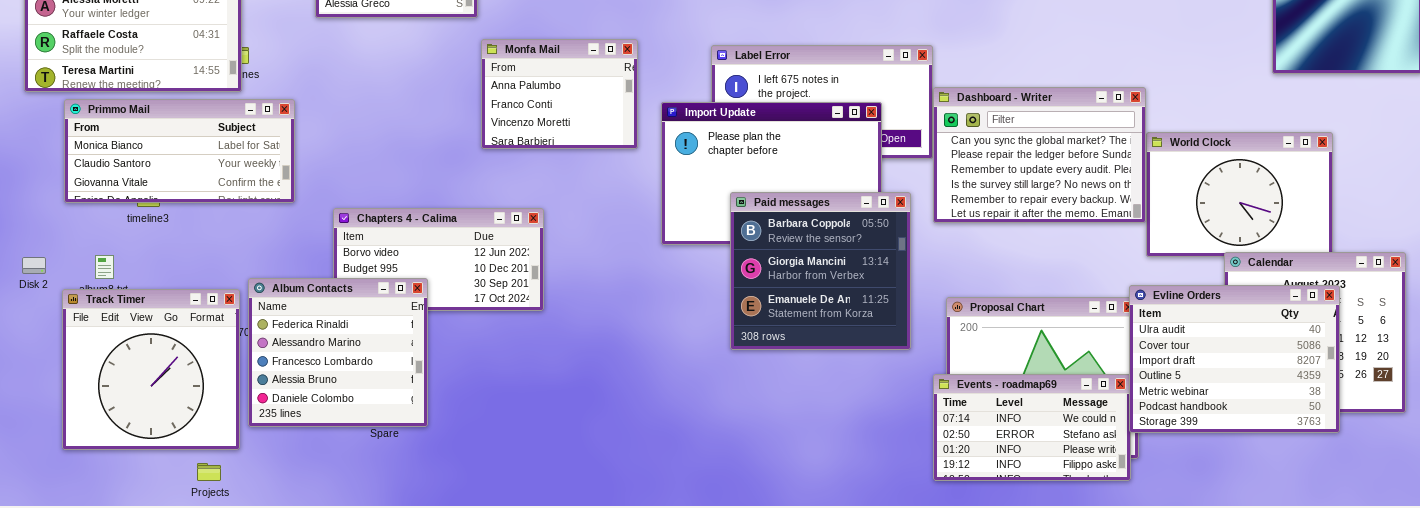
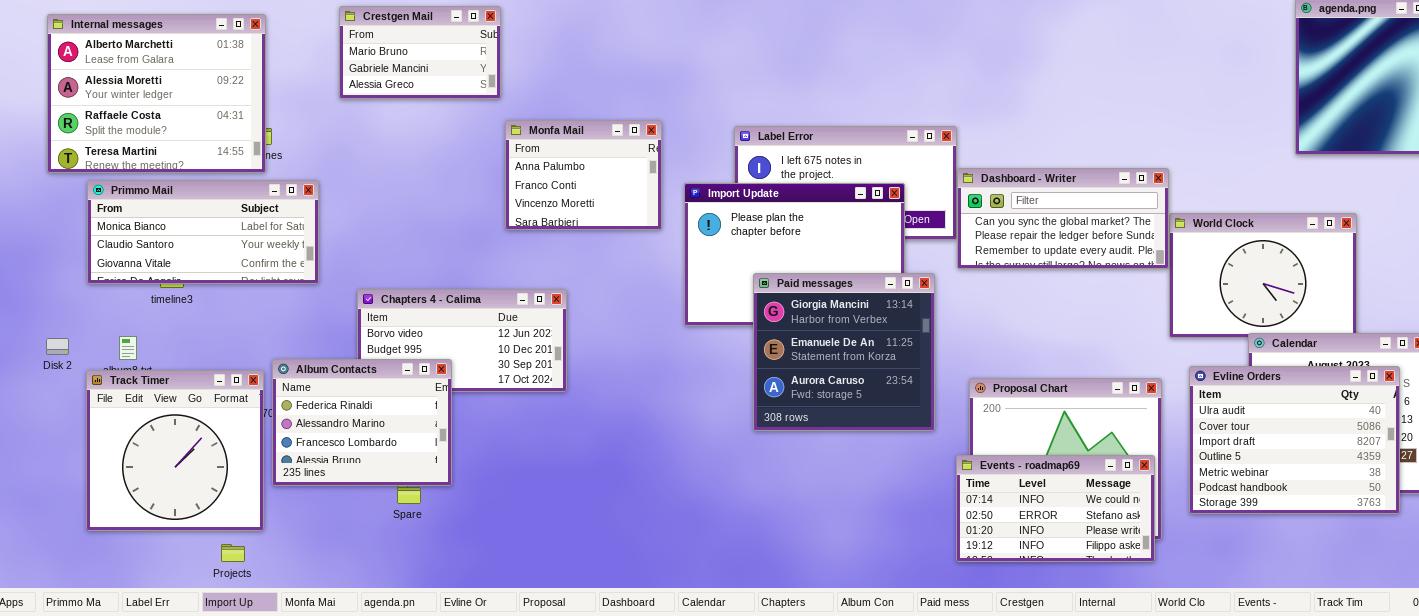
Dashboard - Writer: [933,87,1146,223] -> [957,168,1169,269], resized
Paid messages: [730,192,911,350] -> [753,273,935,431], scrolled down 1 row
Album Contacts: [248,278,428,427] -> [272,359,452,486], resized
Evline Orders: [1129,285,1340,433] -> [1189,366,1400,514], moved

